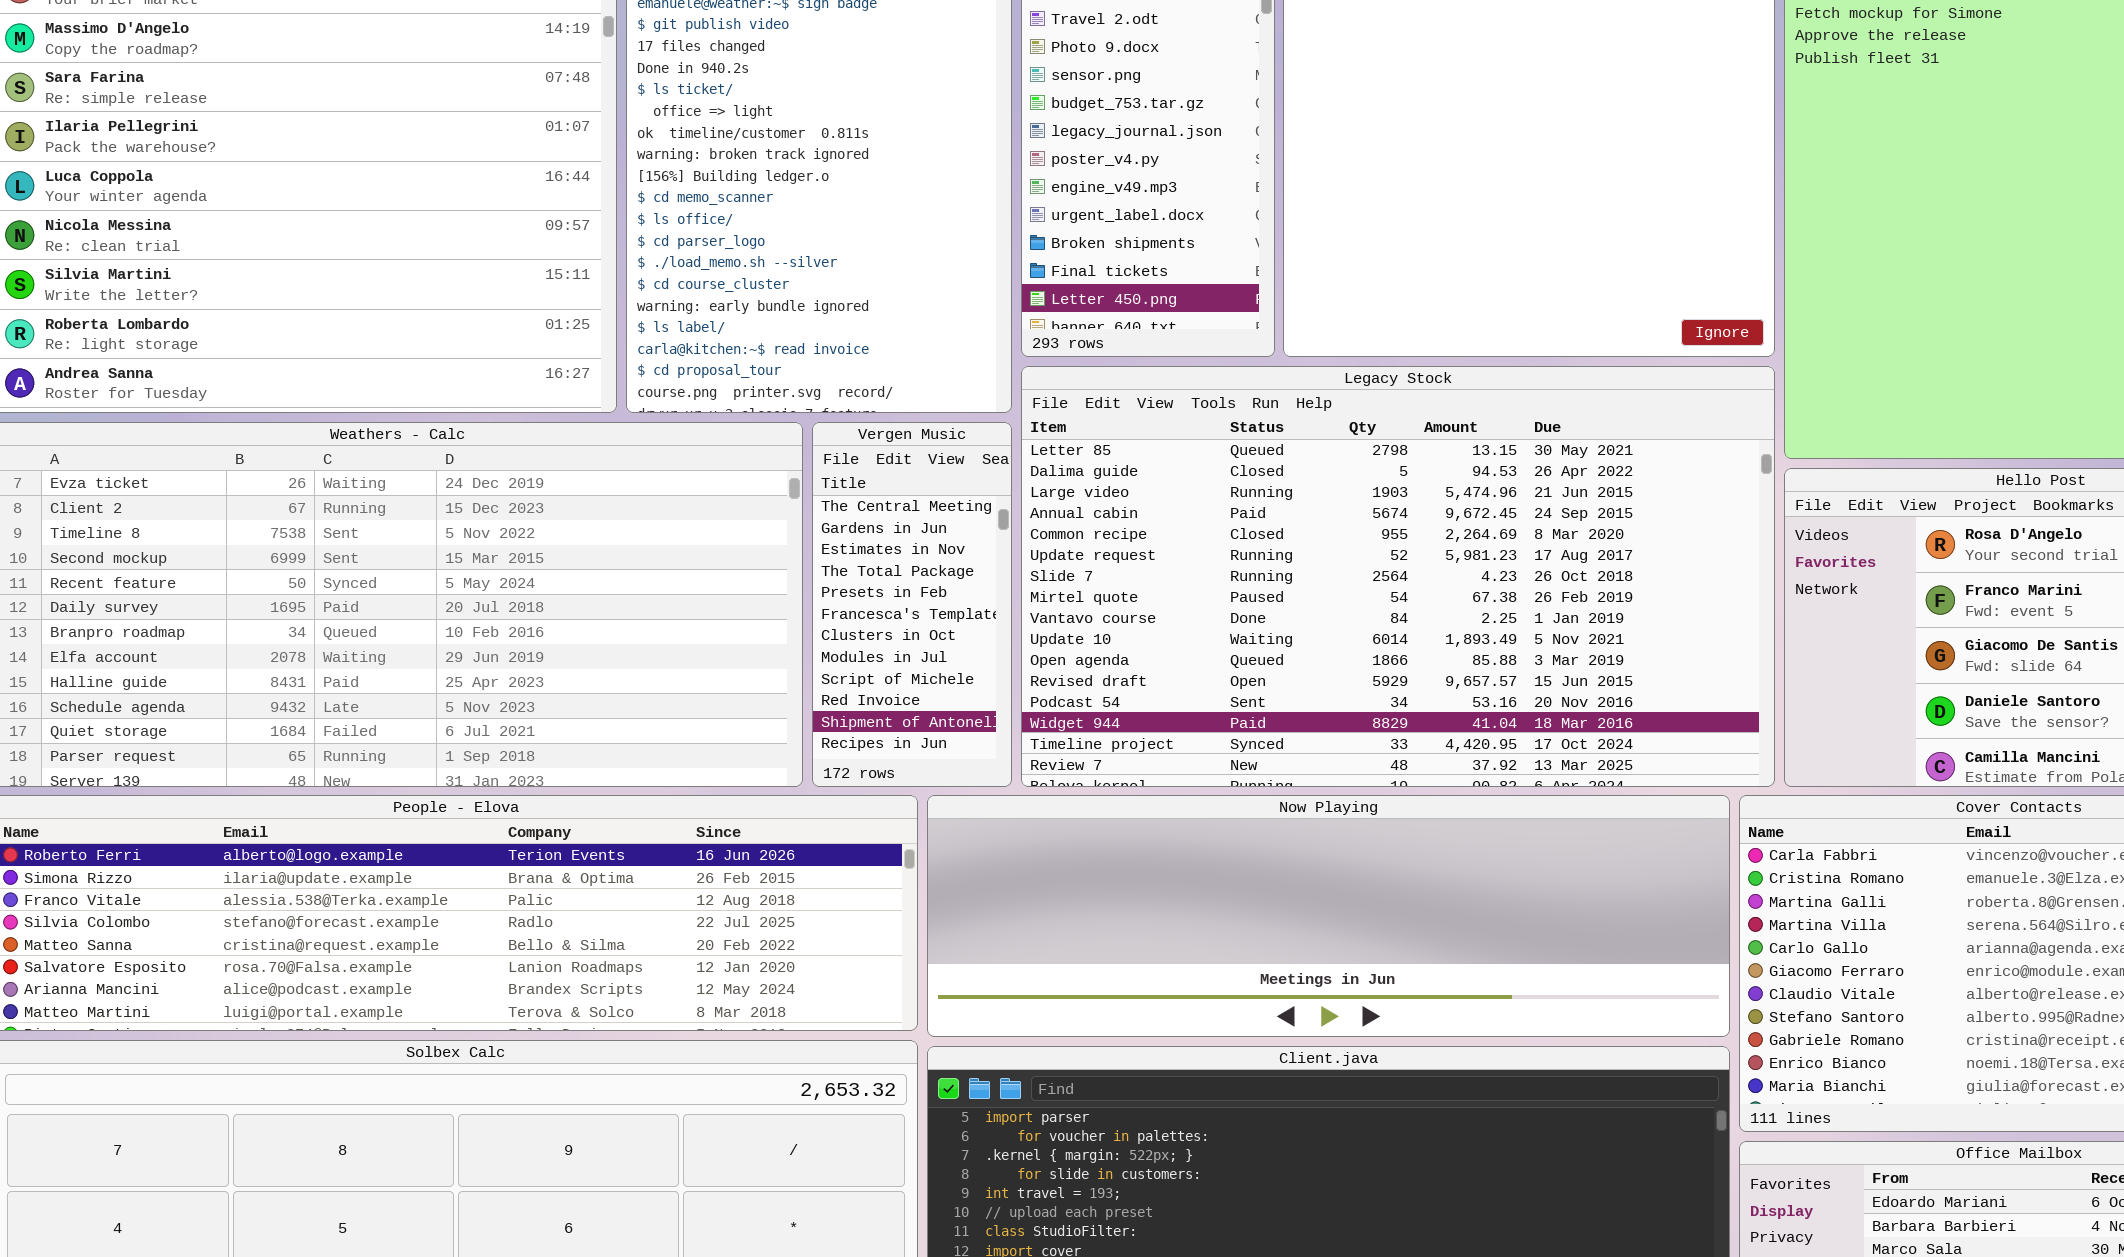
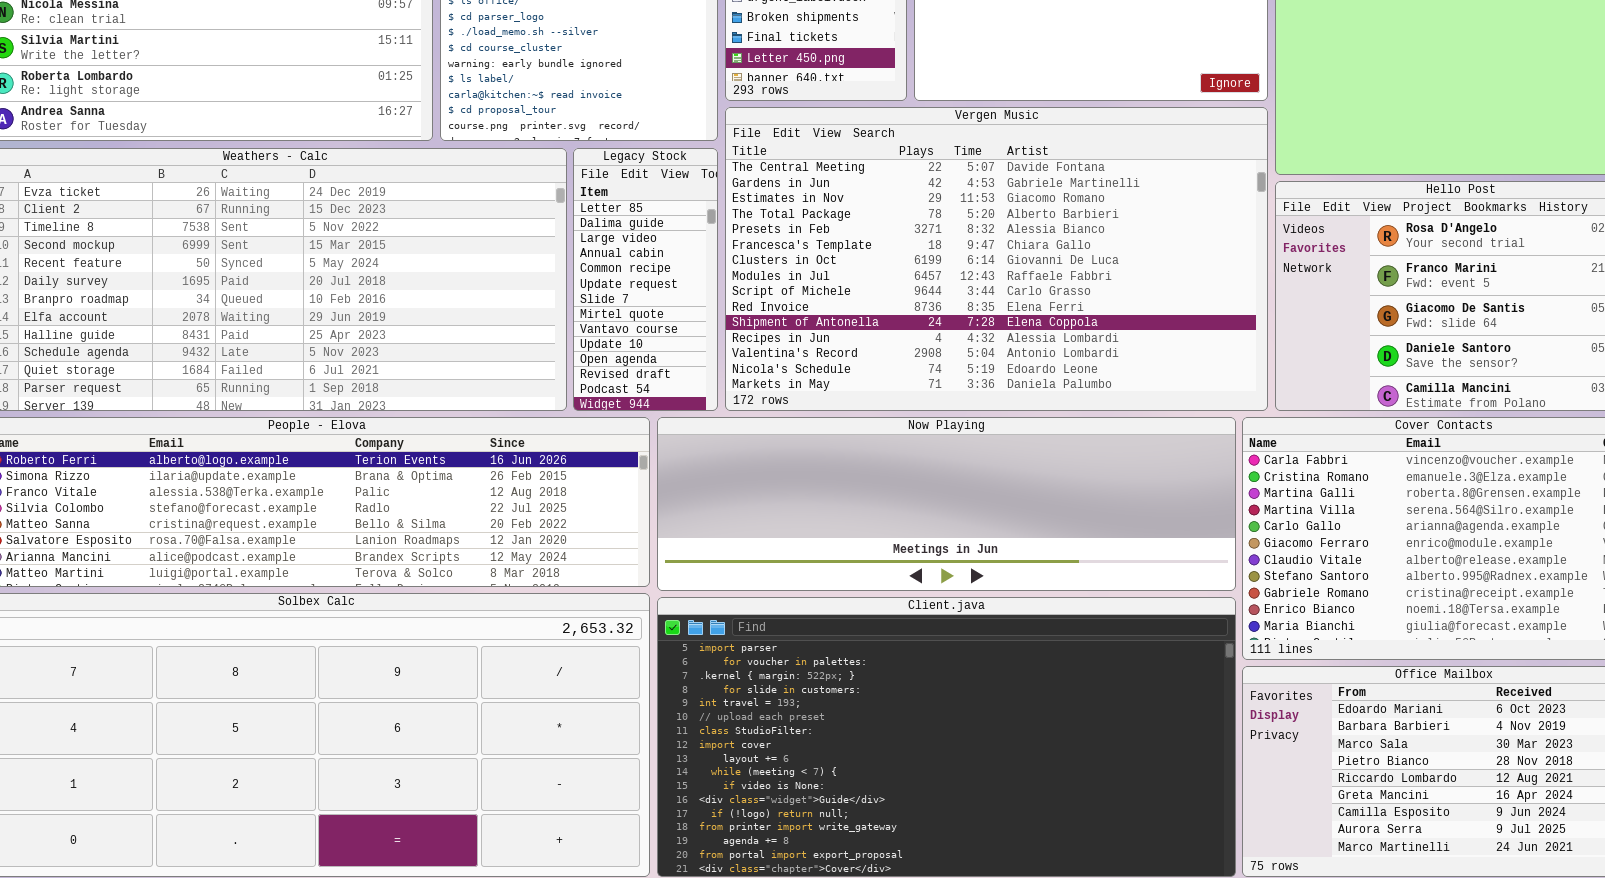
Legacy Stock: [1021,366,1775,787] -> [573,148,718,411], moved, resized
Vergen Music: [812,422,1012,787] -> [725,107,1268,411], moved, resized

